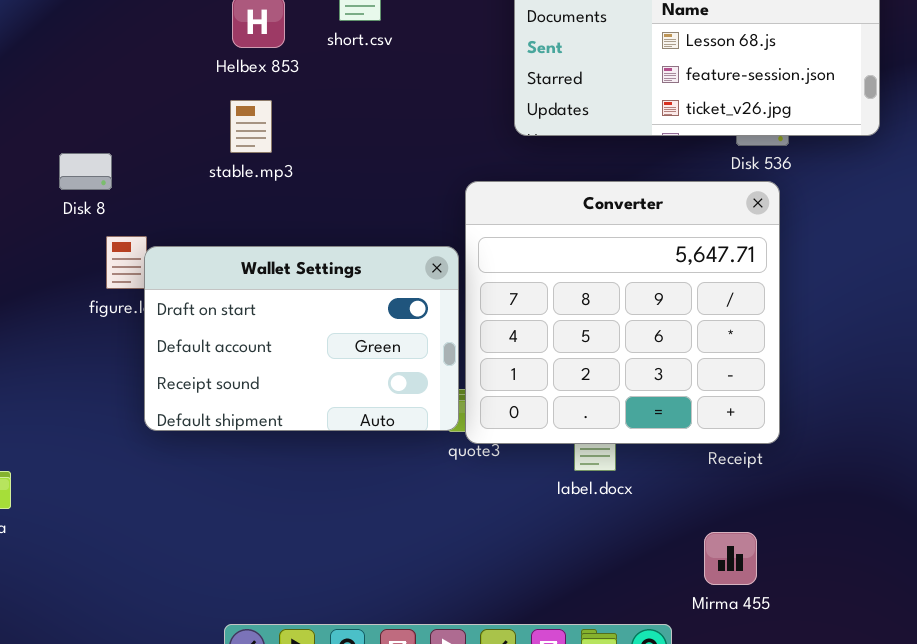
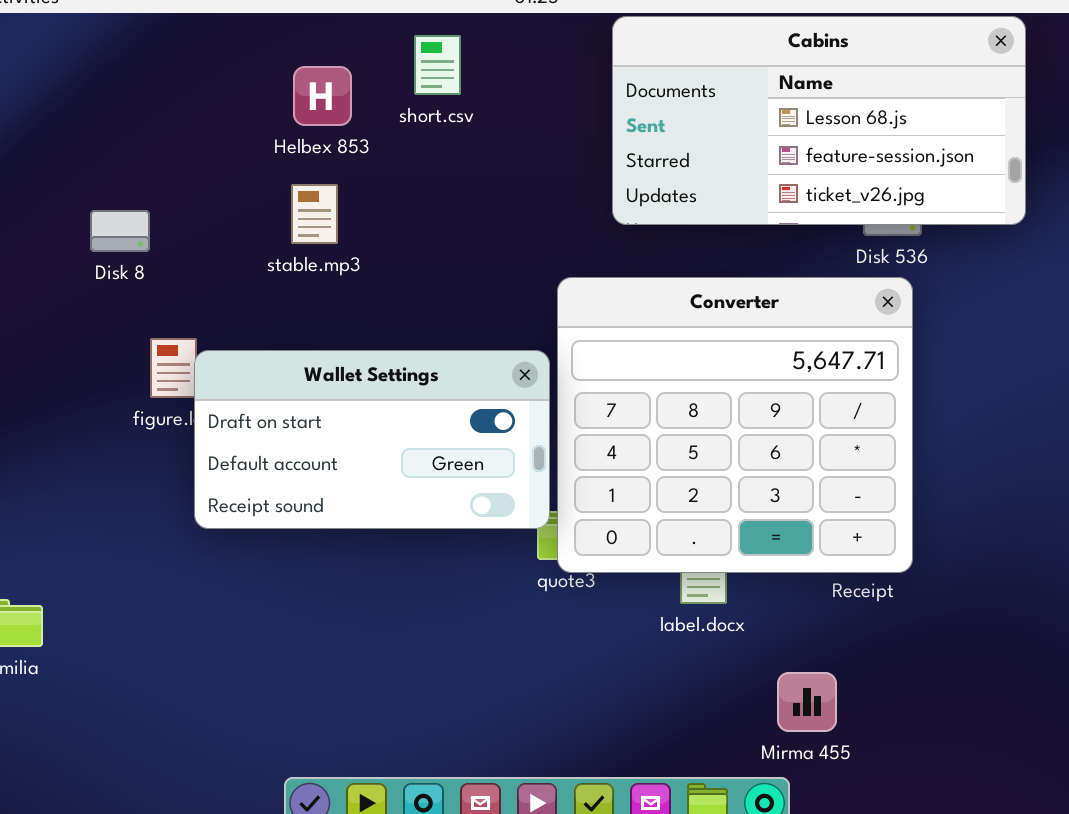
Disk 8: [59,153,112,190] -> [90,210,150,252], moved
Wallet Settings: [144,246,459,431] -> [194,350,550,529], resized
Mirma 455: [704,532,757,585] -> [777,672,837,732], moved

